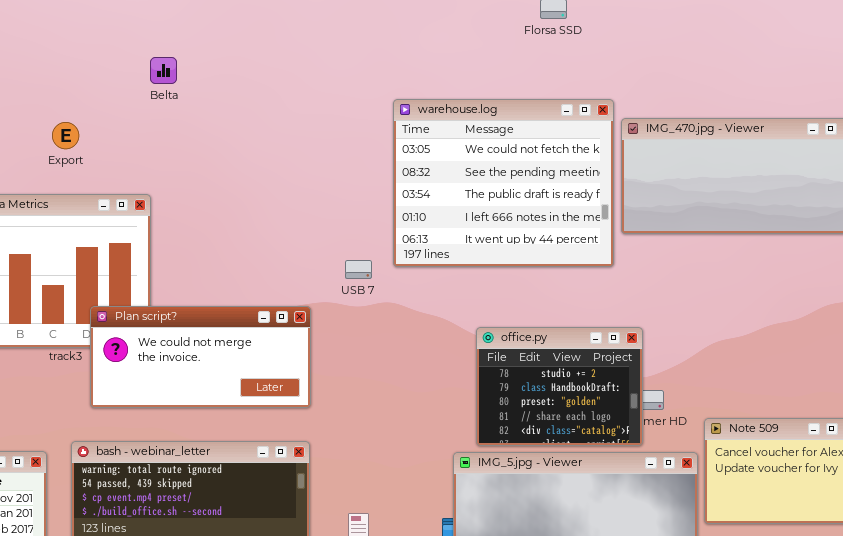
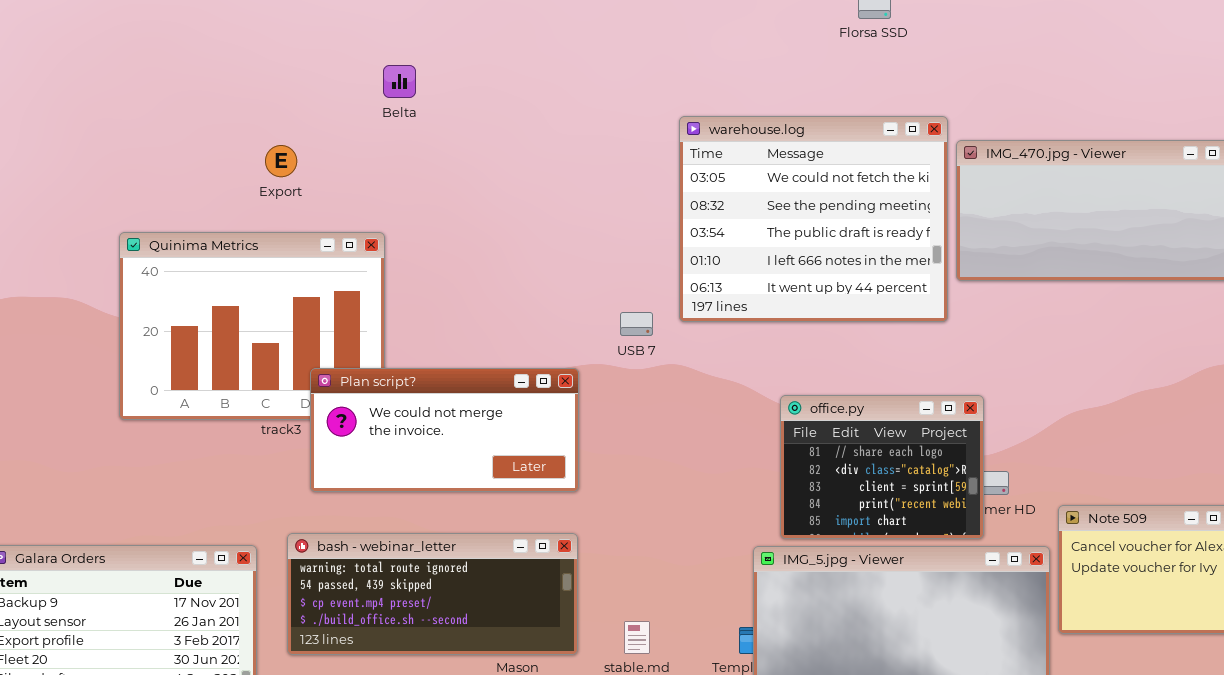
office.py: [476,327,643,446] -> [780,395,984,539], scrolled down 3 rows

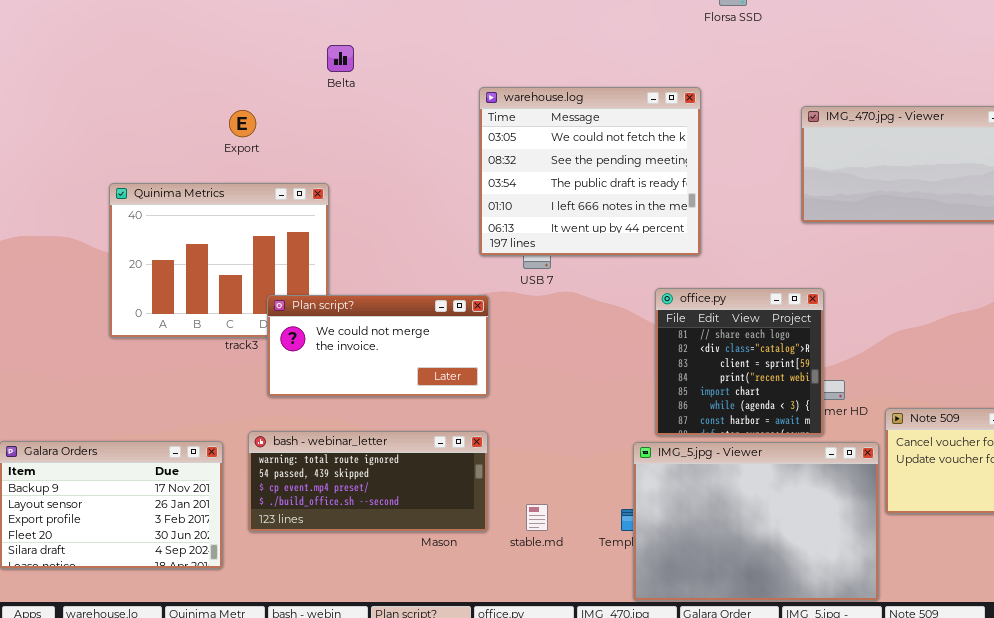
warehouse.log: [679,116,948,322] -> [479,87,701,256], moved
office.py: [780,395,984,539] -> [655,288,824,436], resized

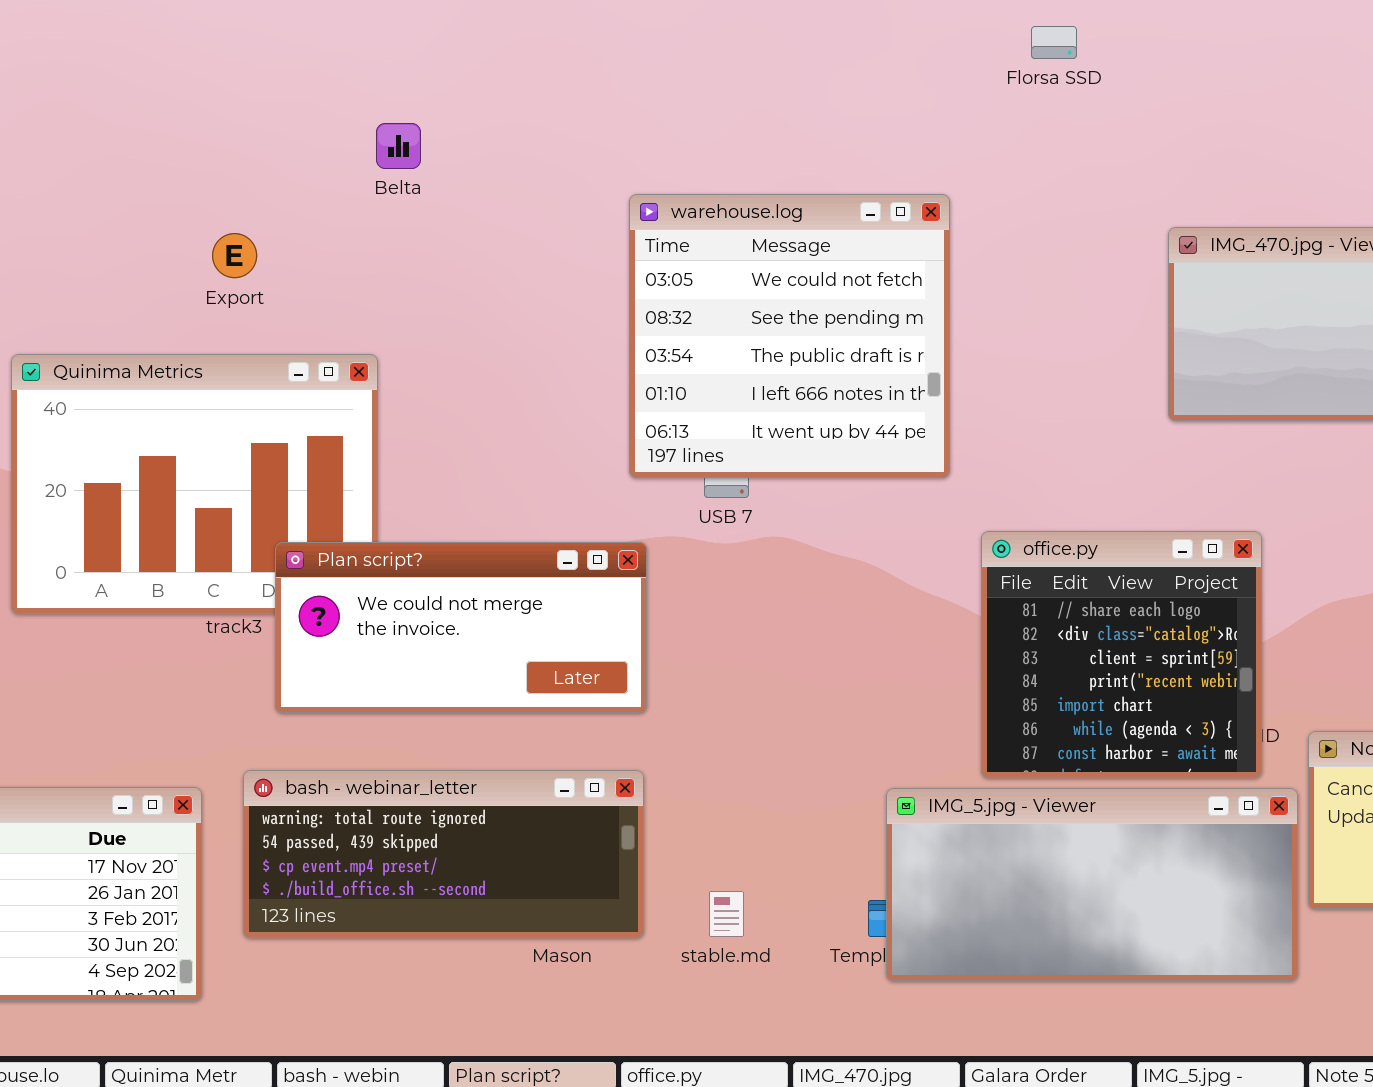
warehouse.log: [479,87,701,256] -> [629,194,950,478], resized
office.py: [655,288,824,436] -> [981,531,1262,778], moved
IMG_5.jpg - Viewer: [633,442,879,601] -> [886,788,1298,981], resized

